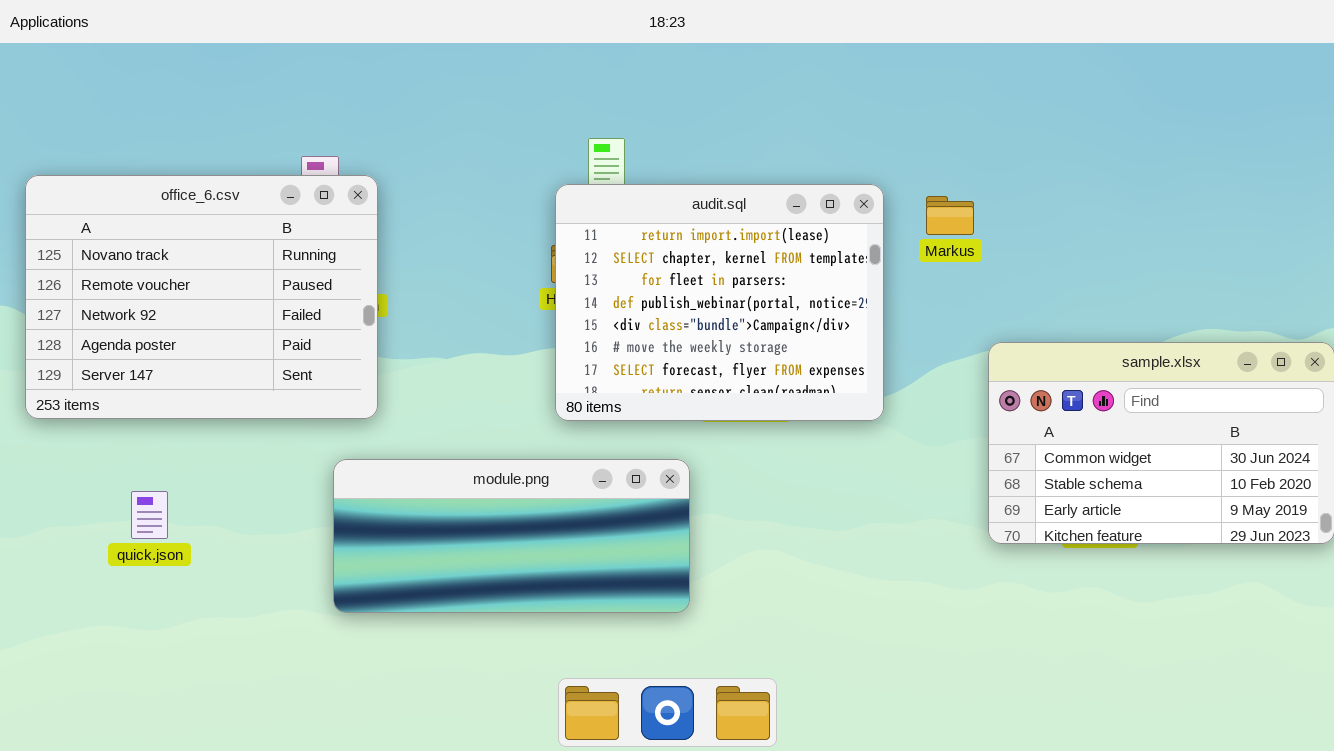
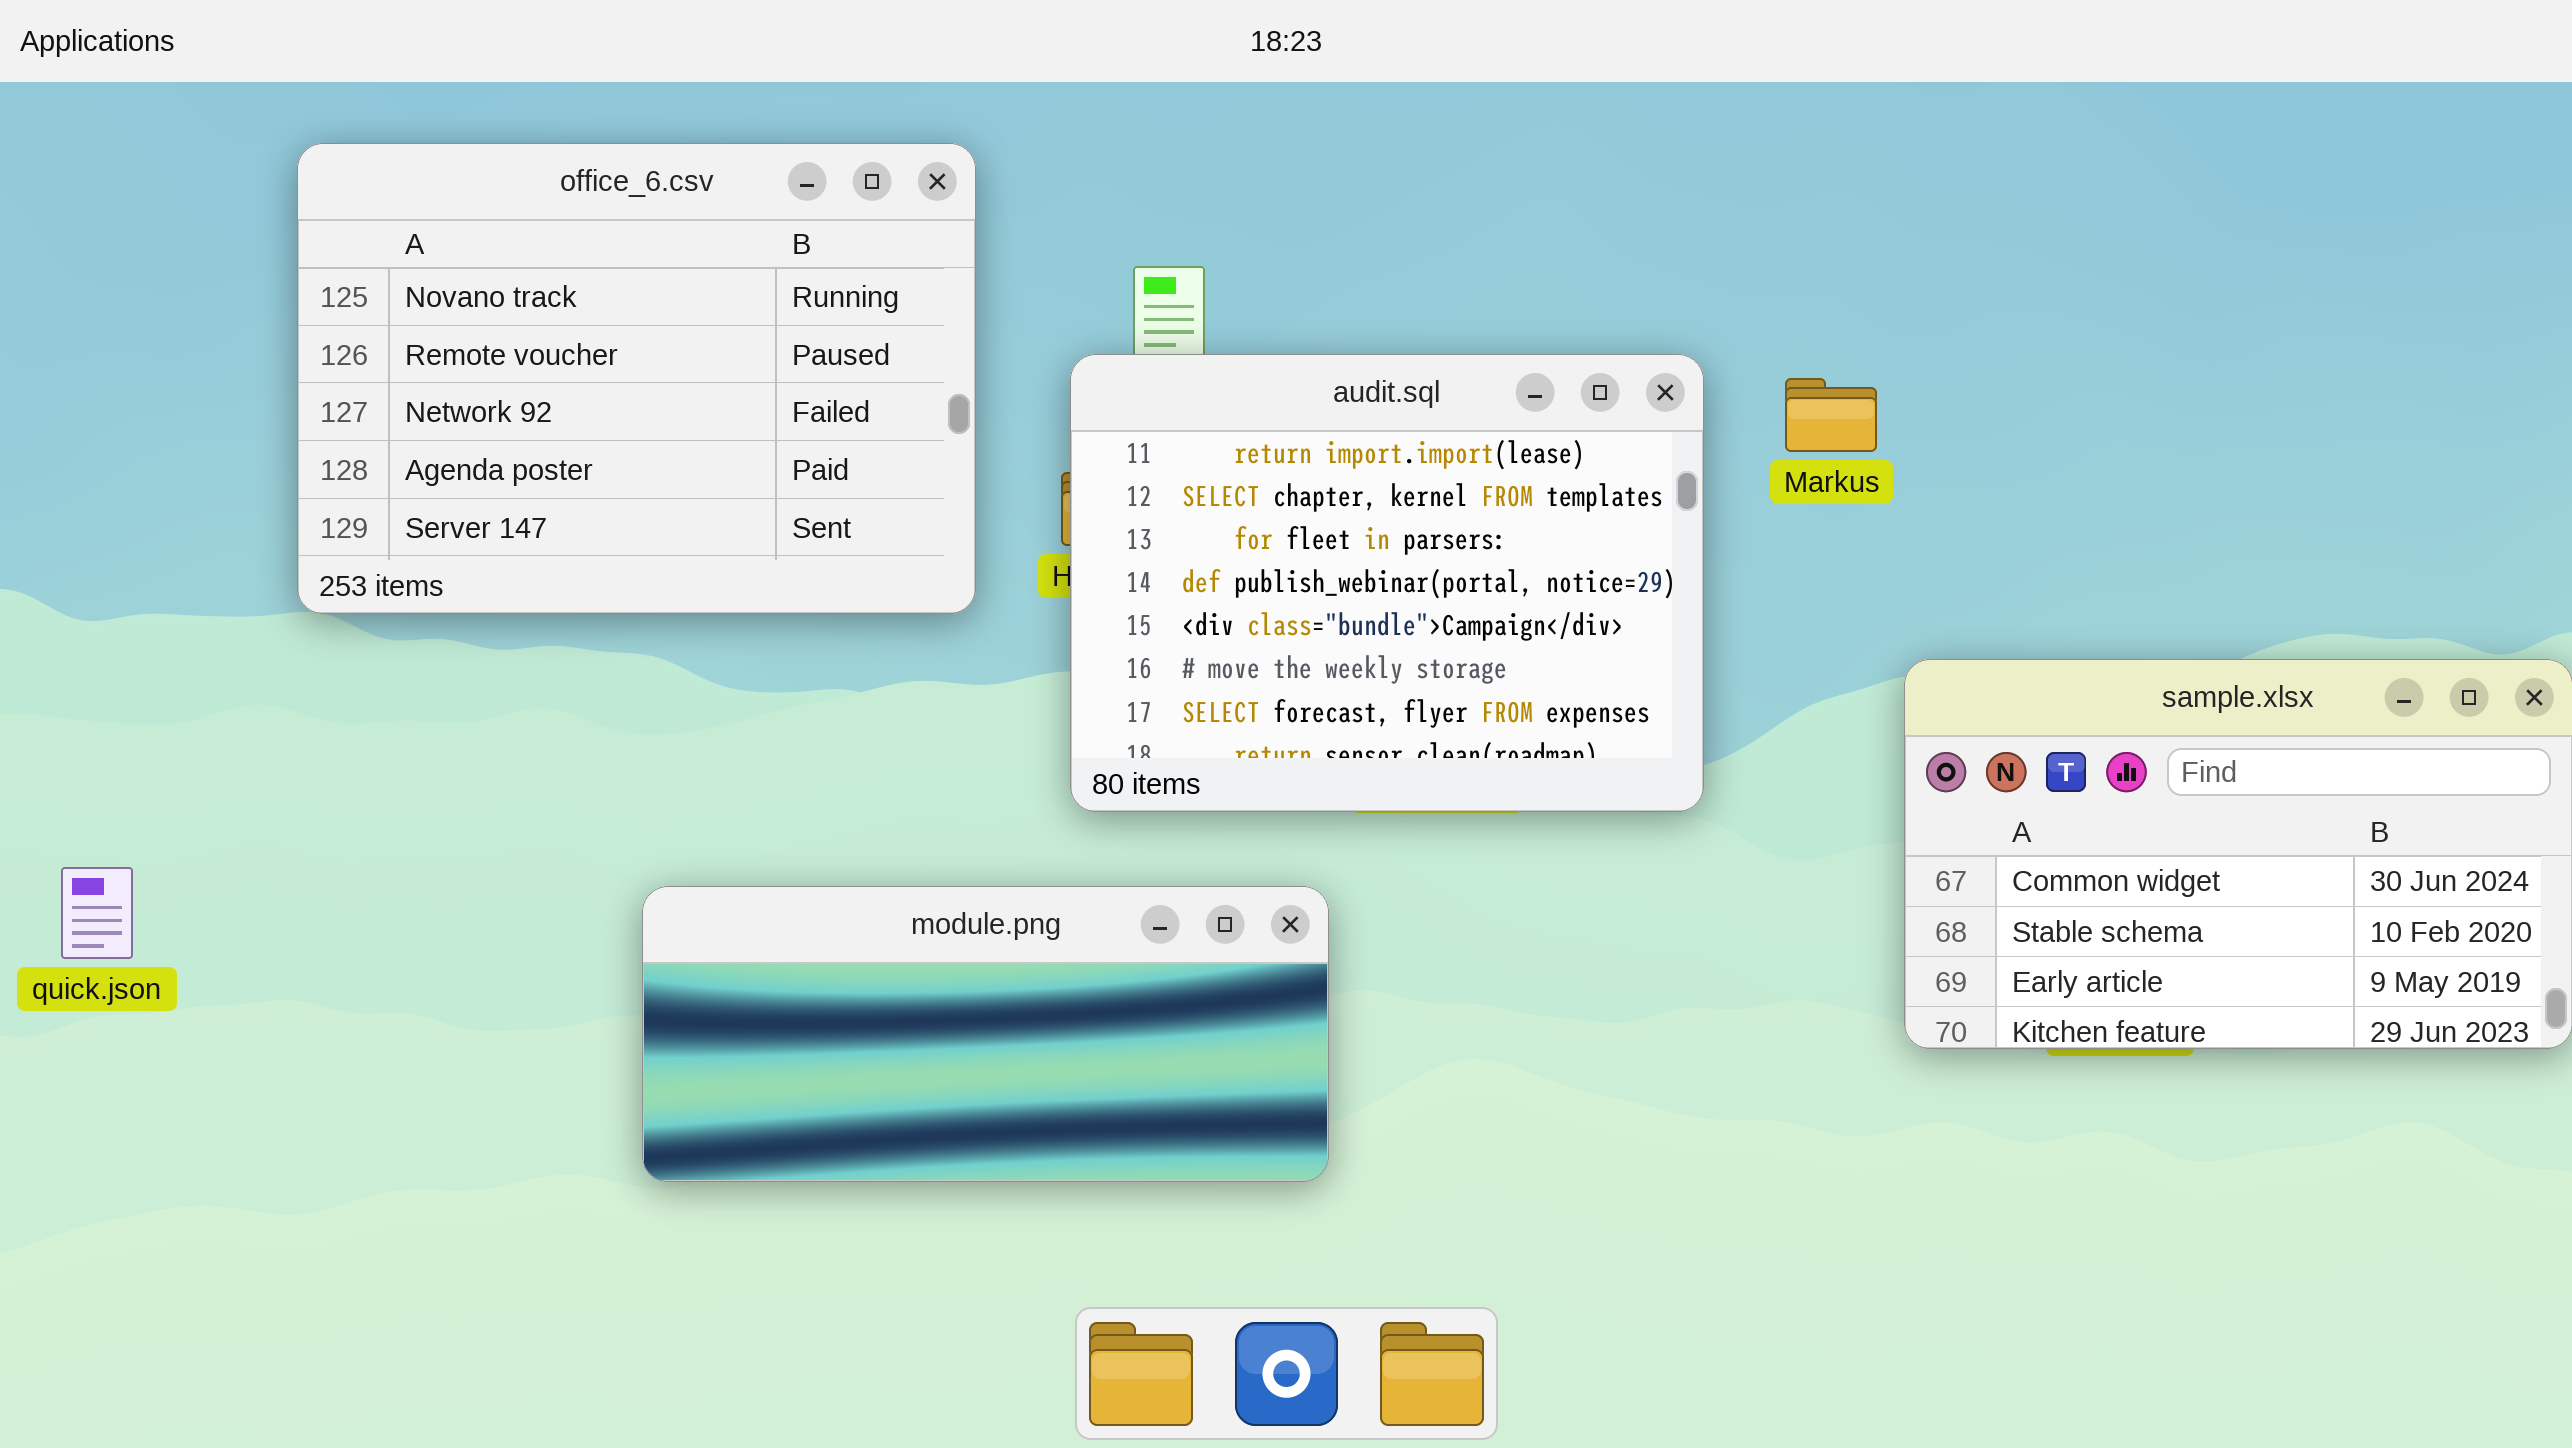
office_6.csv: [25,175,378,419] -> [297,143,976,614], moved
quick.json: [131,491,168,539] -> [61,867,133,959], moved

